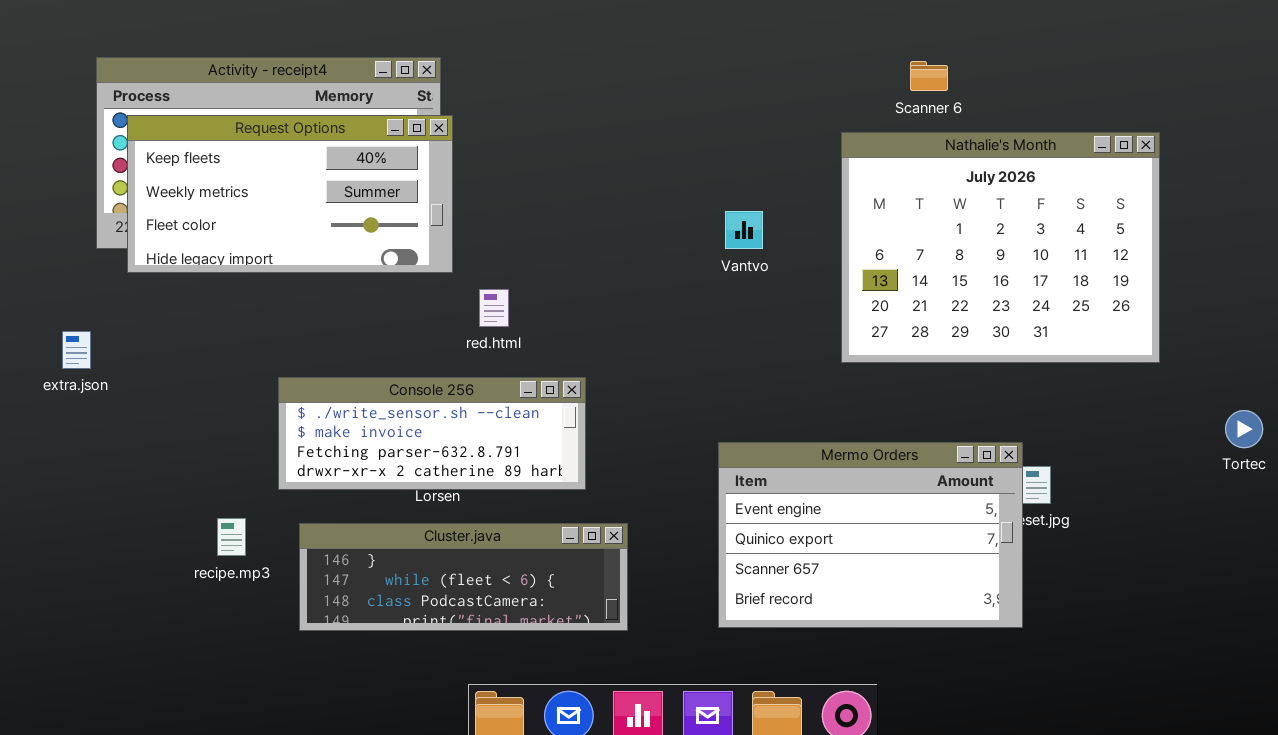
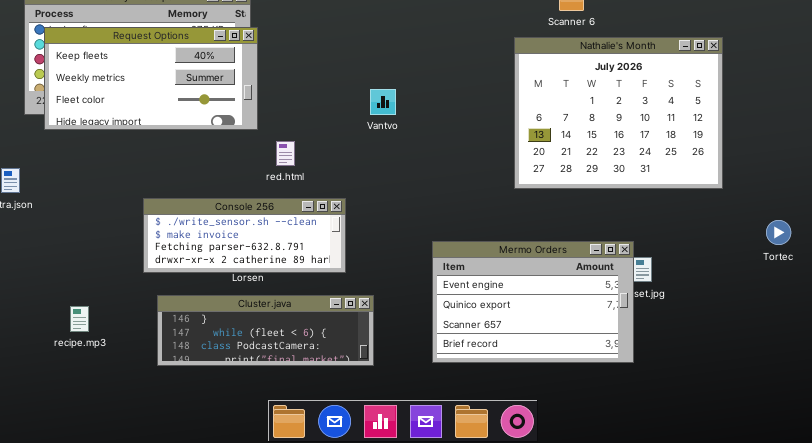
Vantvo: [725,211,763,249] -> [370,89,396,115], moved
recipe.mp3: [217,518,246,556] -> [70,306,89,332], moved

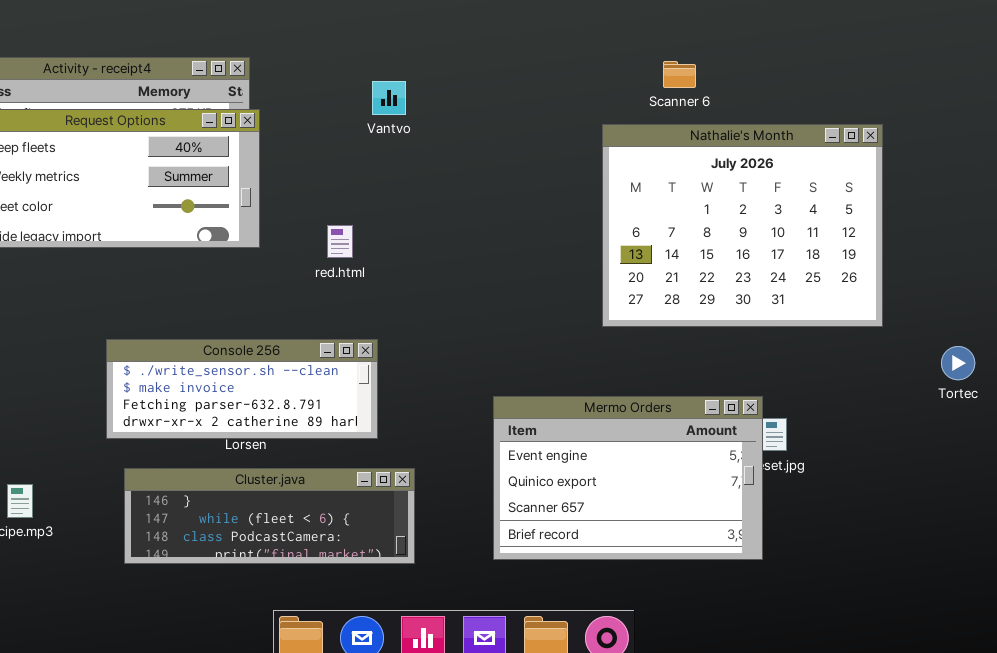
Vantvo: [370,89,396,115] -> [372,81,406,115], moved
red.html: [276,141,295,166] -> [327,225,353,258], moved
Tortec: [766,220,791,245] -> [941,346,975,380], moved

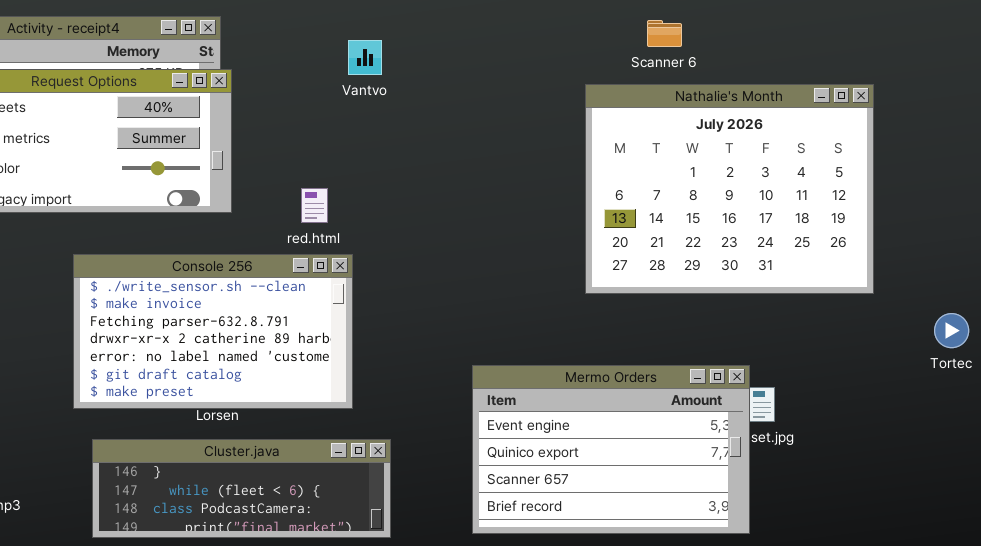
Console 256: [106,339,378,439] -> [73,254,353,409], resized

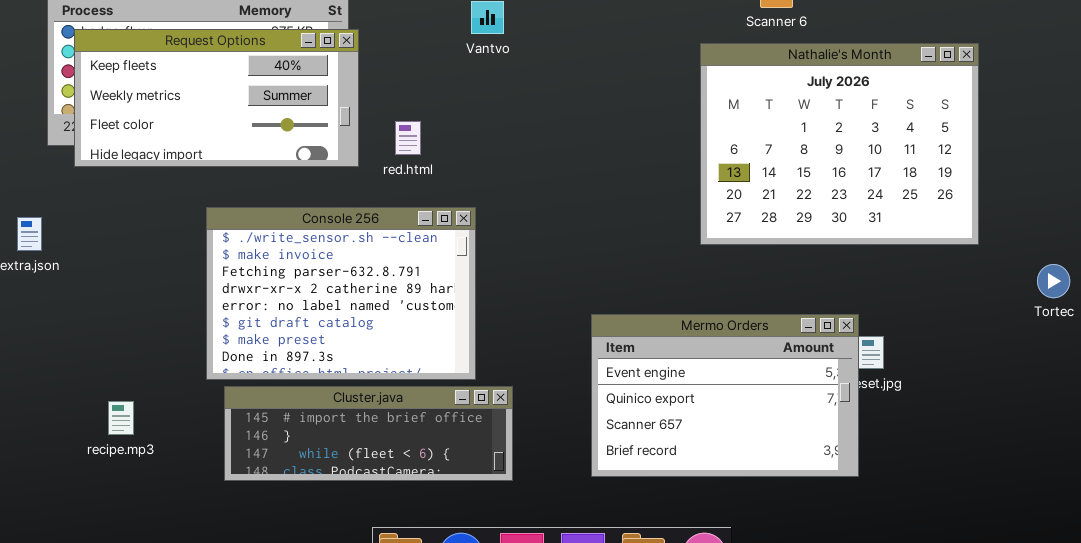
red.html: [301,188,328,223] -> [395,121,421,155], moved
Console 256: [73,254,353,409] -> [206,207,476,380], resized
Cluster.java: [92,439,391,538] -> [224,386,513,481], scrolled up 1 row

